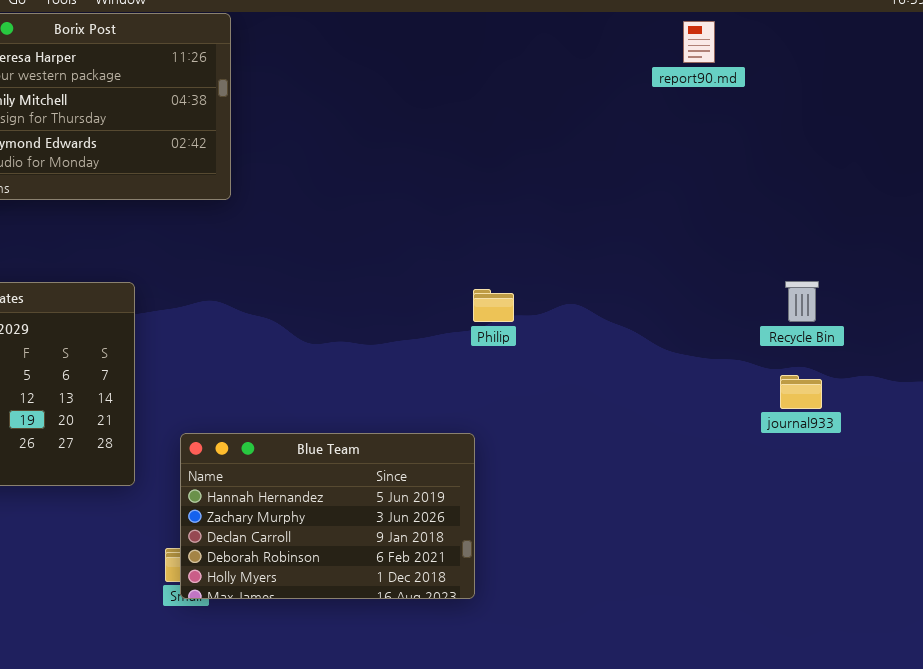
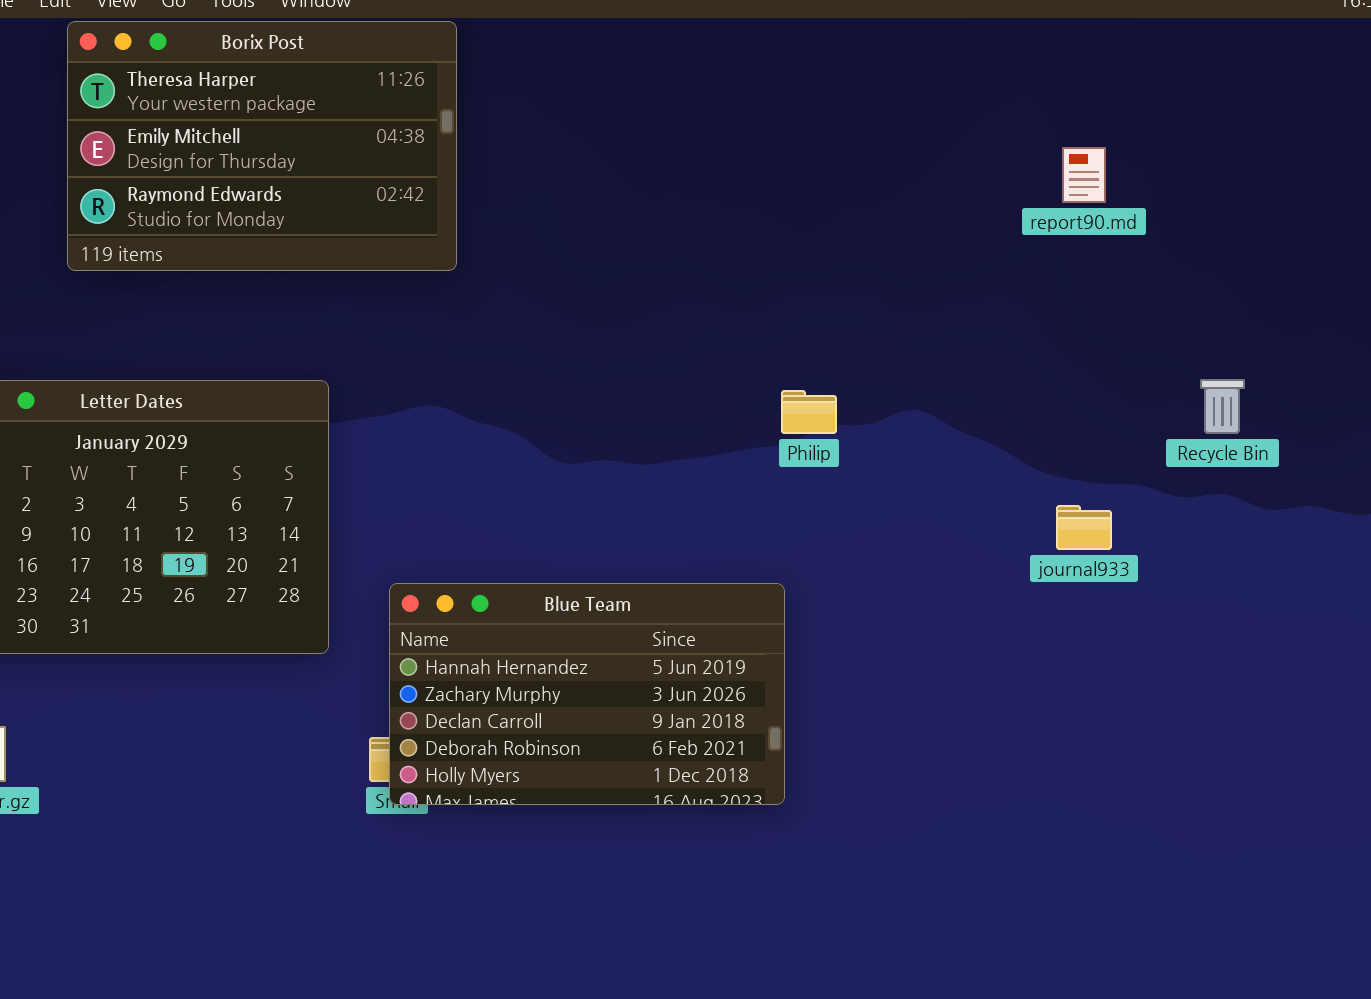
report90.md: [683,21,715,63] -> [1062,147,1106,203], moved
journal933: [780,375,822,409] -> [1056,505,1112,550], moved

